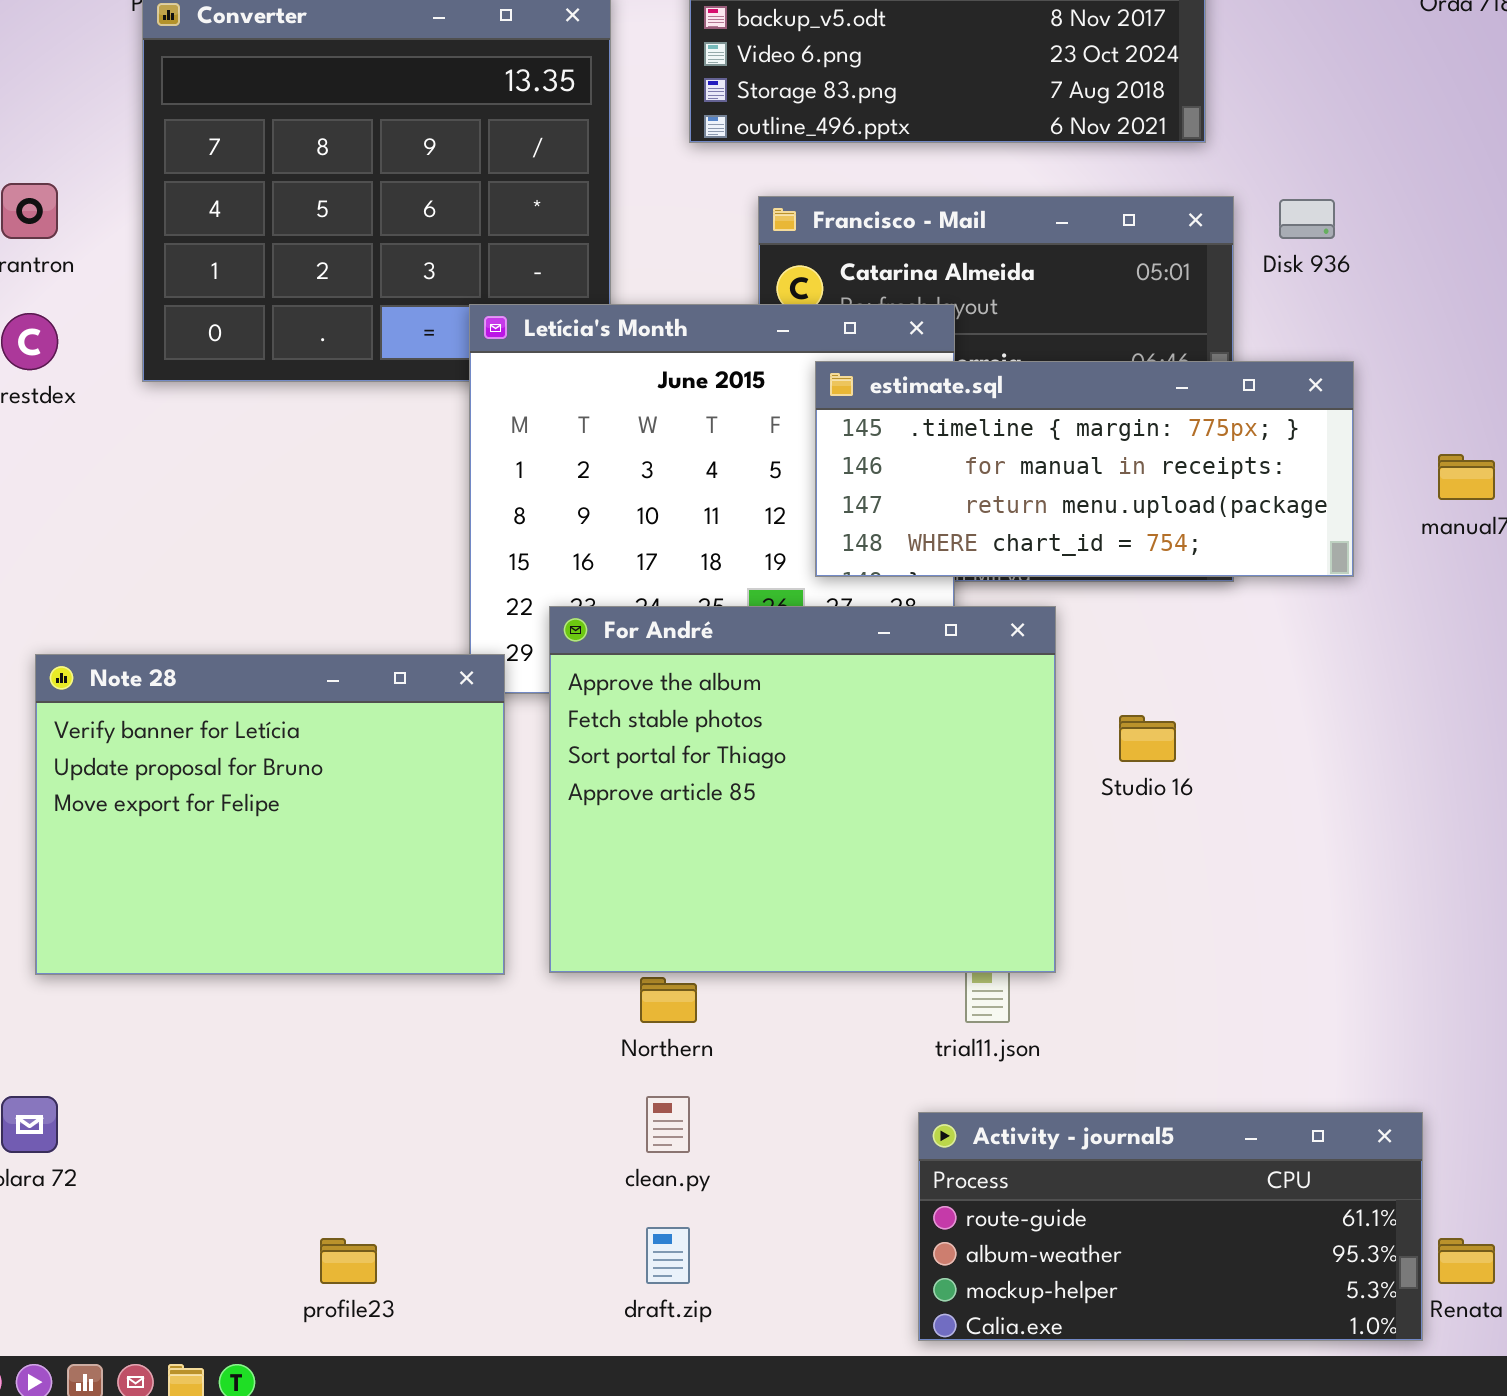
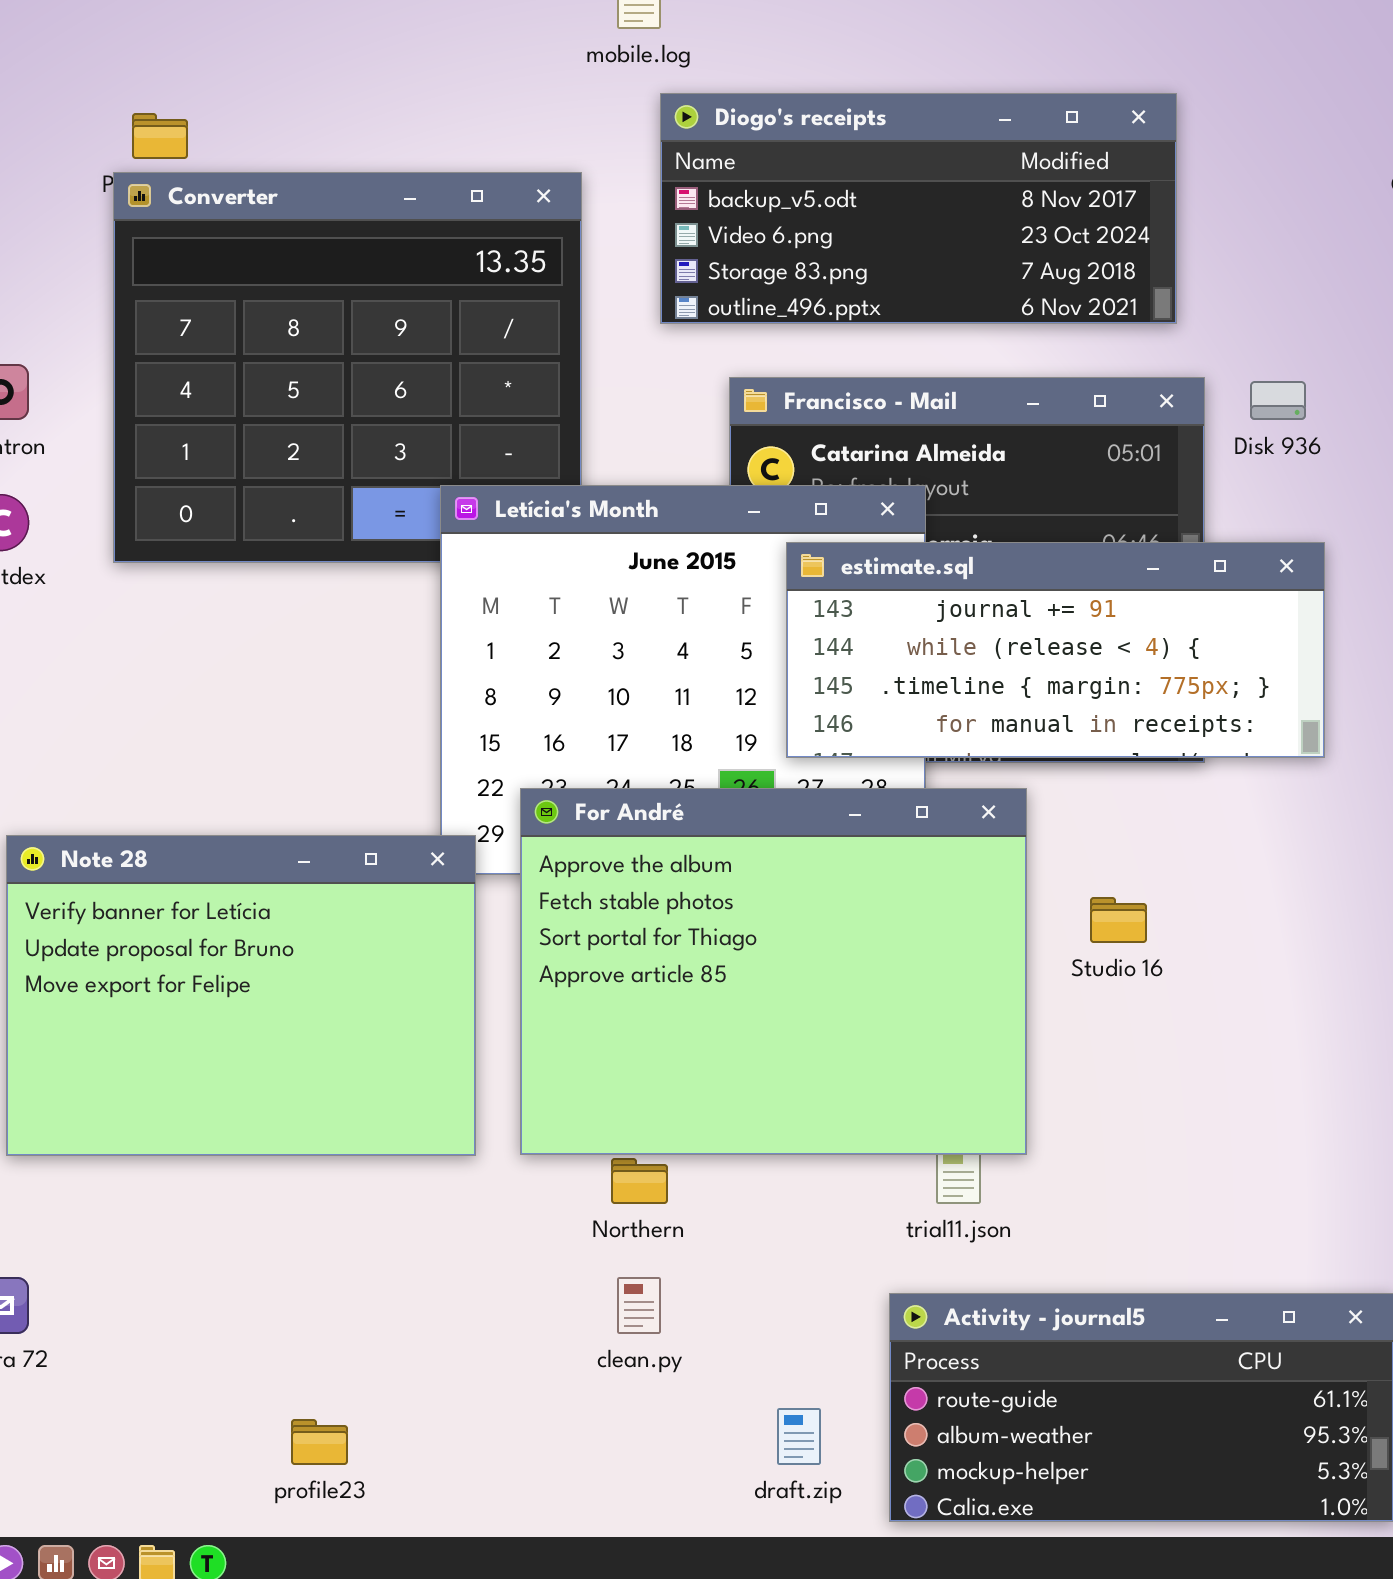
estimate.sql: [815,361,1354,577] -> [786,542,1325,758], scrolled up 2 rows
draft.zip: [646,1227,690,1284] -> [777,1408,821,1465], moved

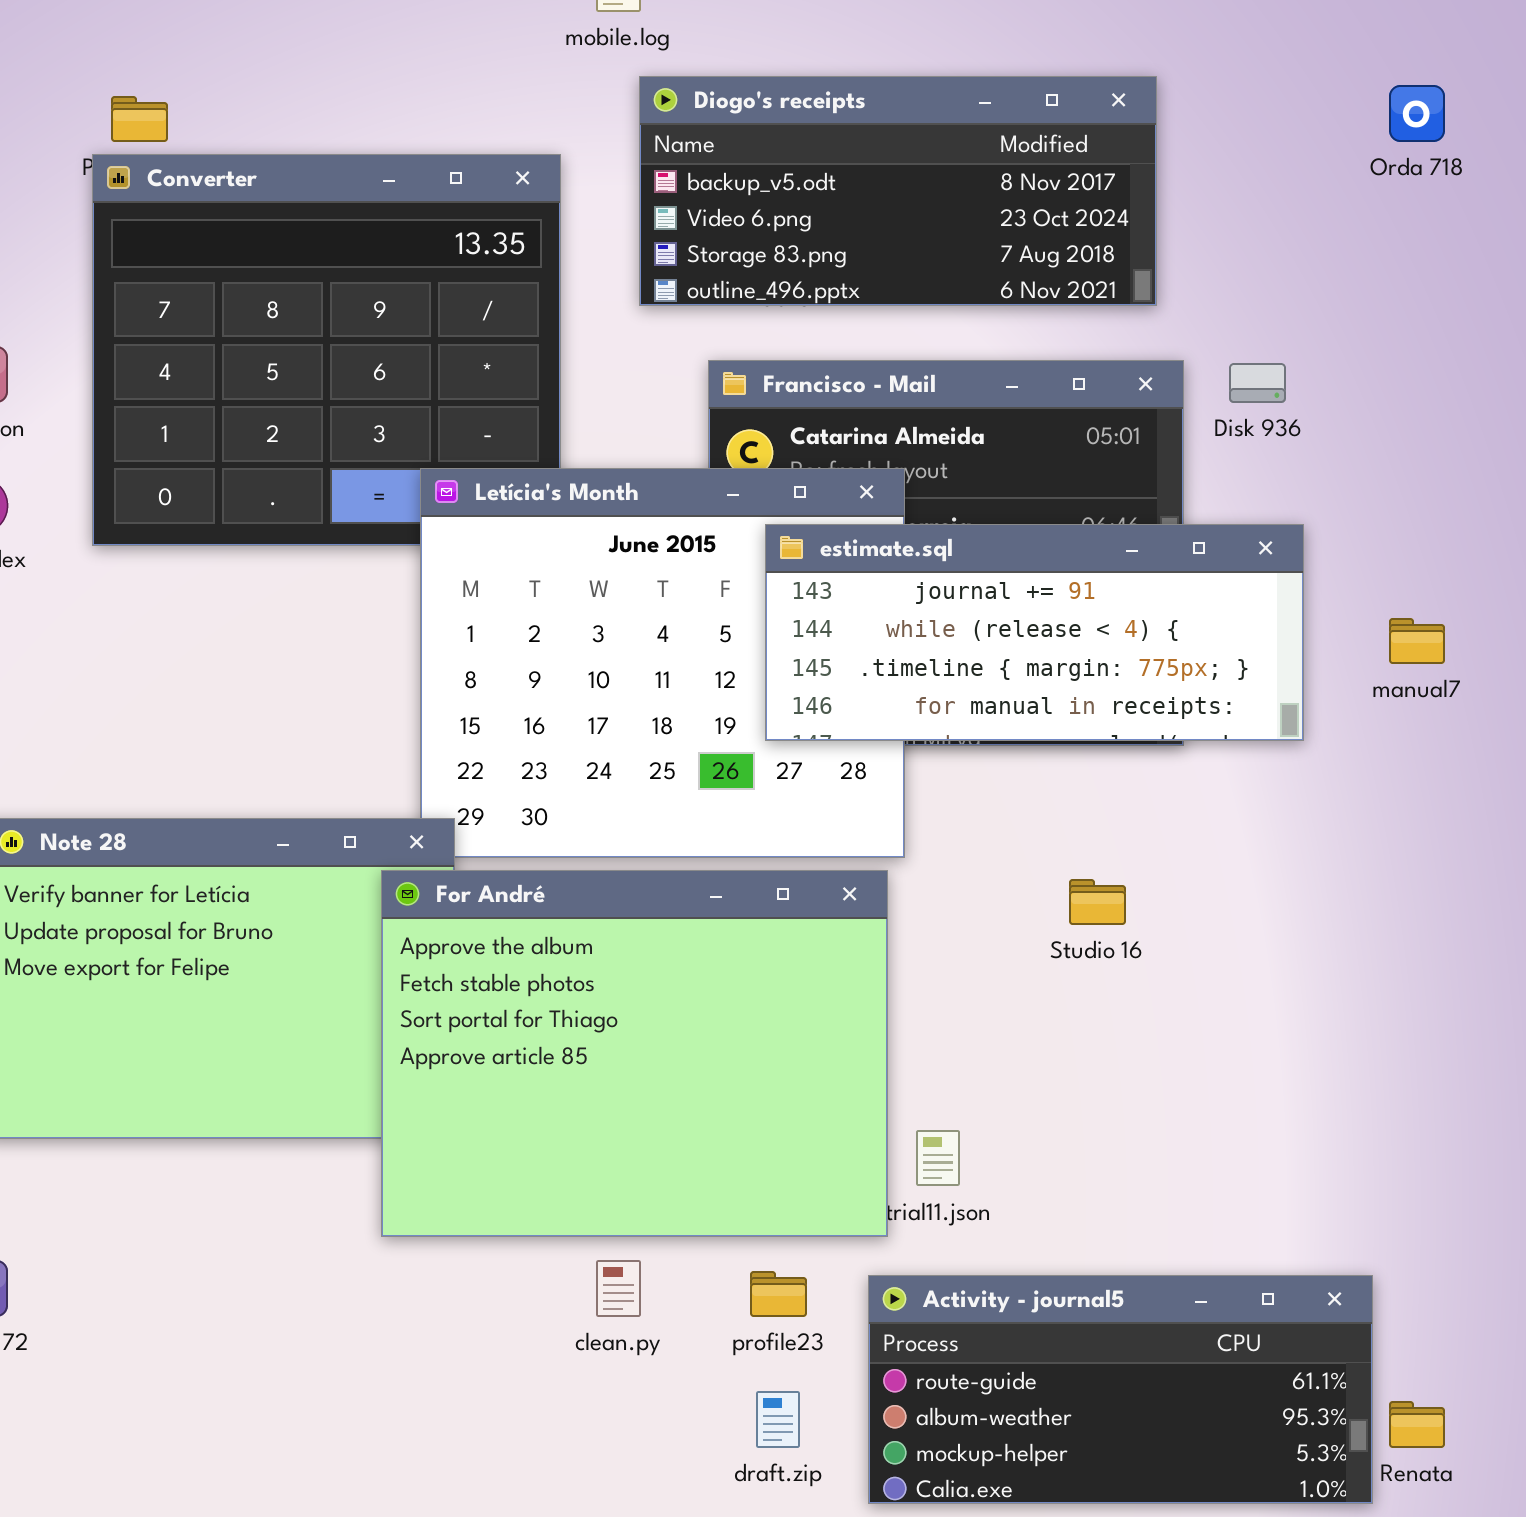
For André: [520,788,1027,1155] -> [381,870,888,1237], moved
profile23: [291,1419,348,1465] -> [750,1271,807,1317], moved

